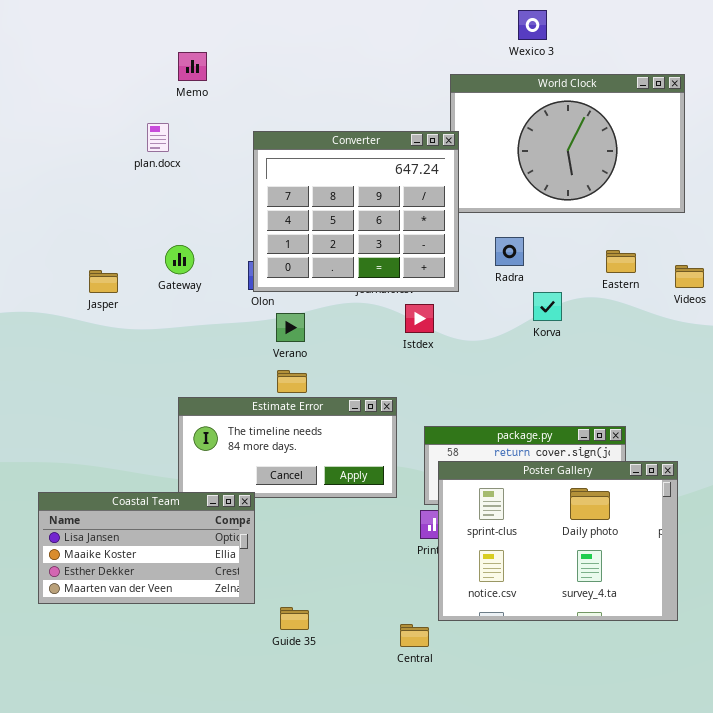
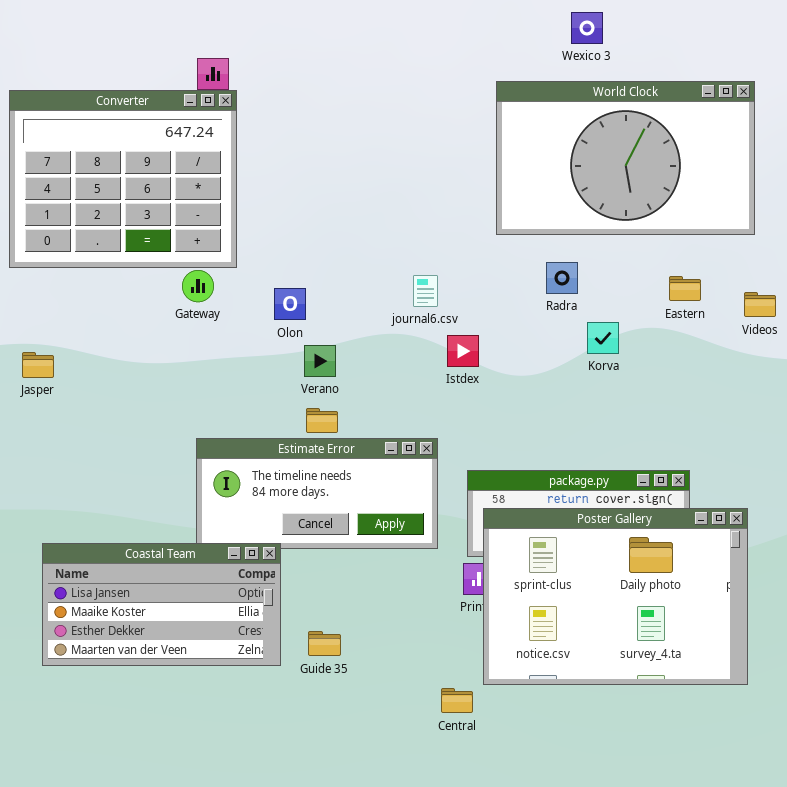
Converter: [253,131,459,292] -> [9,90,237,268], moved
Jasper: [89,270,118,293] -> [22,352,54,378], moved
Guide 35: [280,607,309,630] -> [308,631,341,656], moved

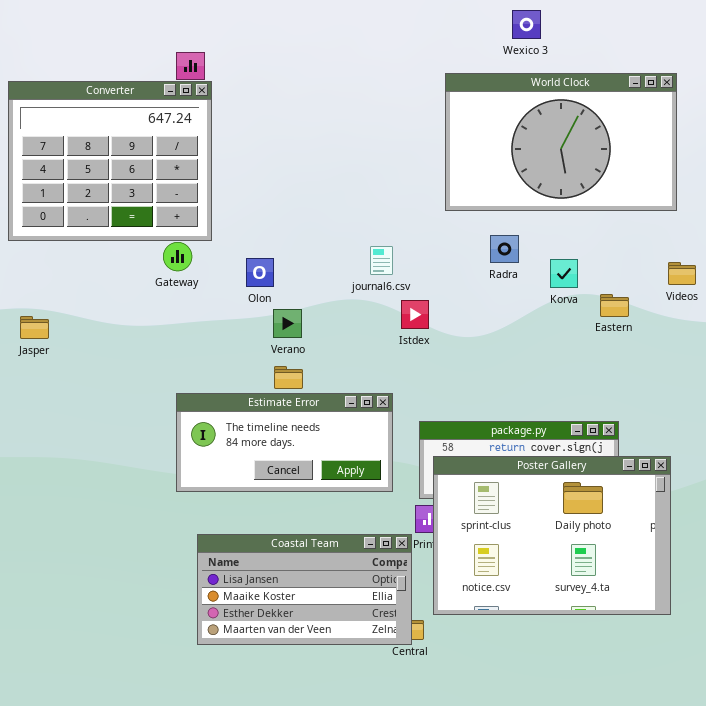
Eastern: [669,276,701,301] -> [600,294,629,317], moved
Korva: [587,322,619,354] -> [550,259,578,288], moved
Coastal Team: [42,543,281,666] -> [197,534,412,645], moved

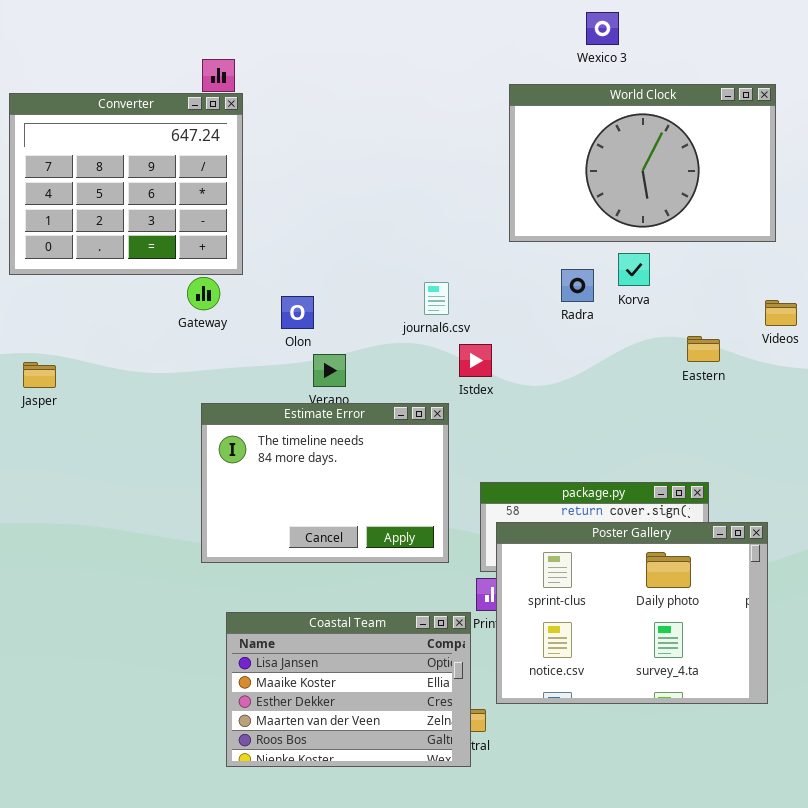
Korva: [550,259,578,288] -> [618,253,650,286], moved
Estimate Error: [176,393,393,492] -> [201,403,449,563], resized
Coastal Team: [197,534,412,645] -> [226,612,471,767], resized

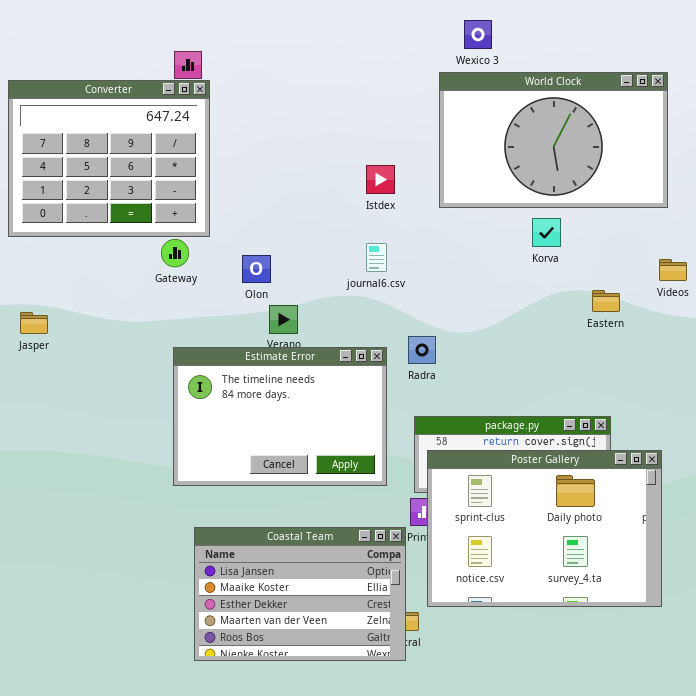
Wexico 3: [586,12,619,45] -> [464,20,492,49], moved
Radra: [561,269,594,302] -> [408,336,436,364], moved
Istdex: [459,344,492,377] -> [366,165,395,194], moved

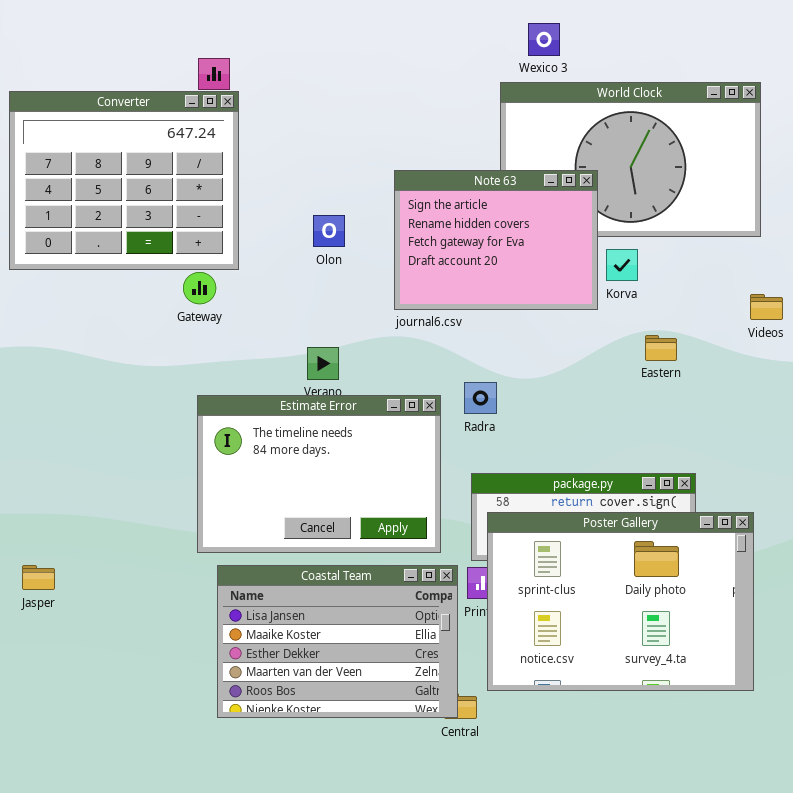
Note 63: none -> [394,170,598,310], opened
Olon: [242,255,271,283] -> [313,215,345,247], moved
Eastern: [592,290,620,312] -> [645,335,677,361], moved
Jasper: [20,312,48,334] -> [22,565,55,590], moved
Coastal Team: [194,527,406,661] -> [217,565,458,718], moved

